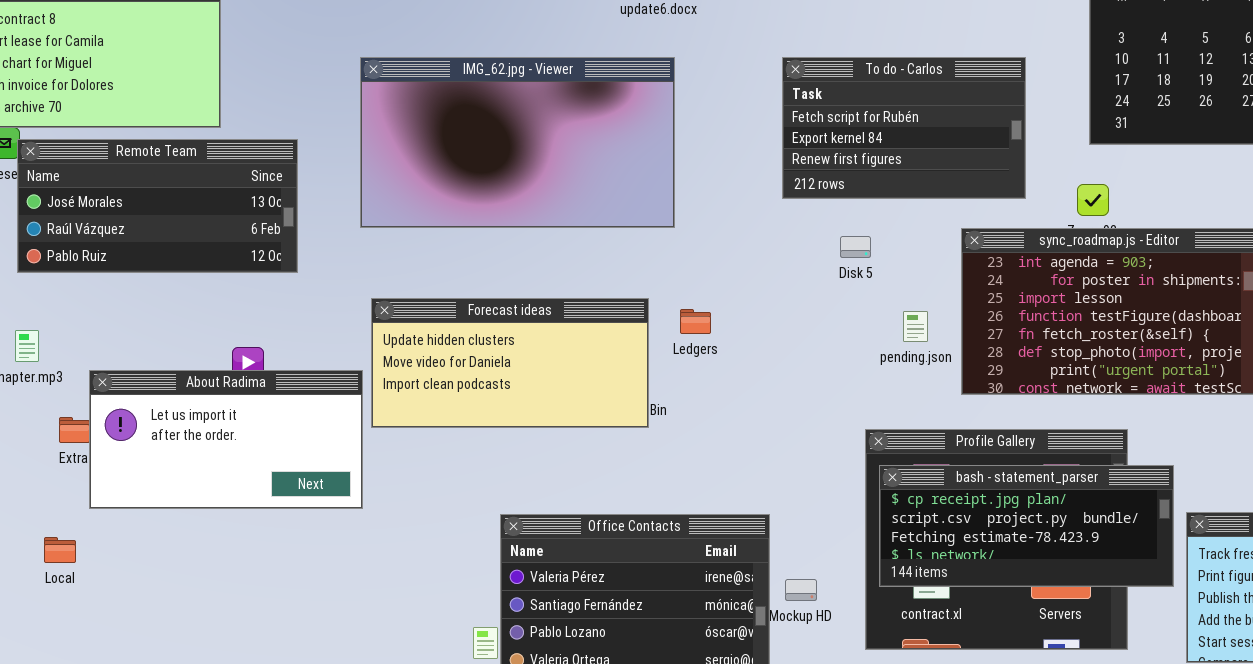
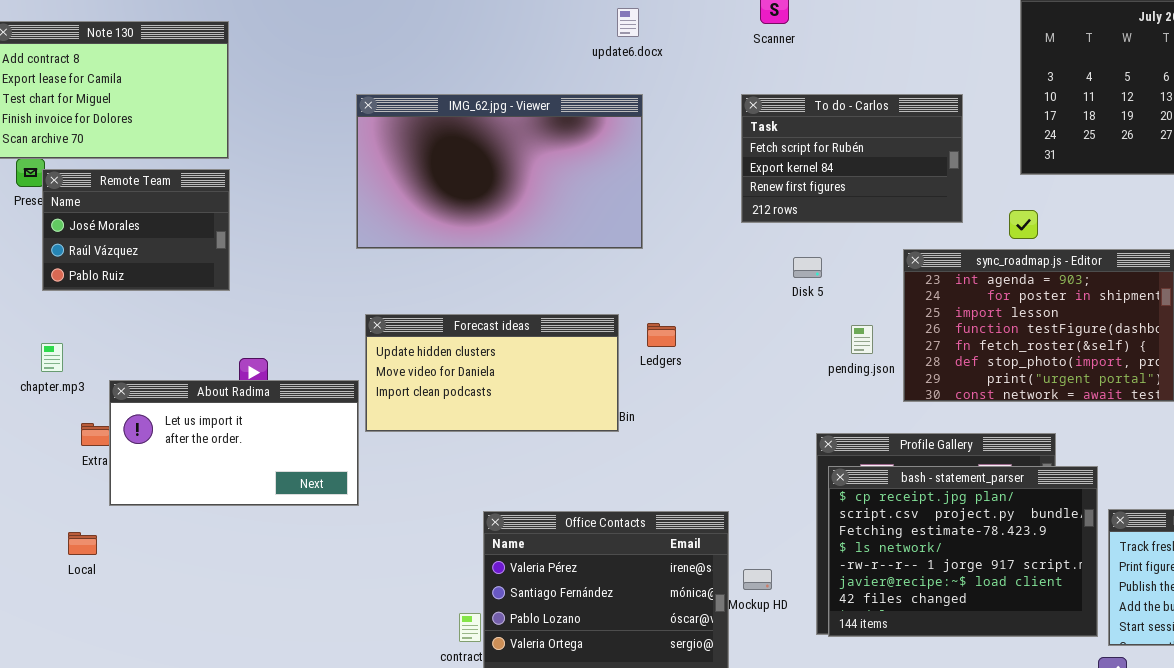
Remote Team: [17,139,298,273] -> [42,169,230,291], resized
bash - statement_parser: [879,465,1174,587] -> [828,466,1098,637], resized

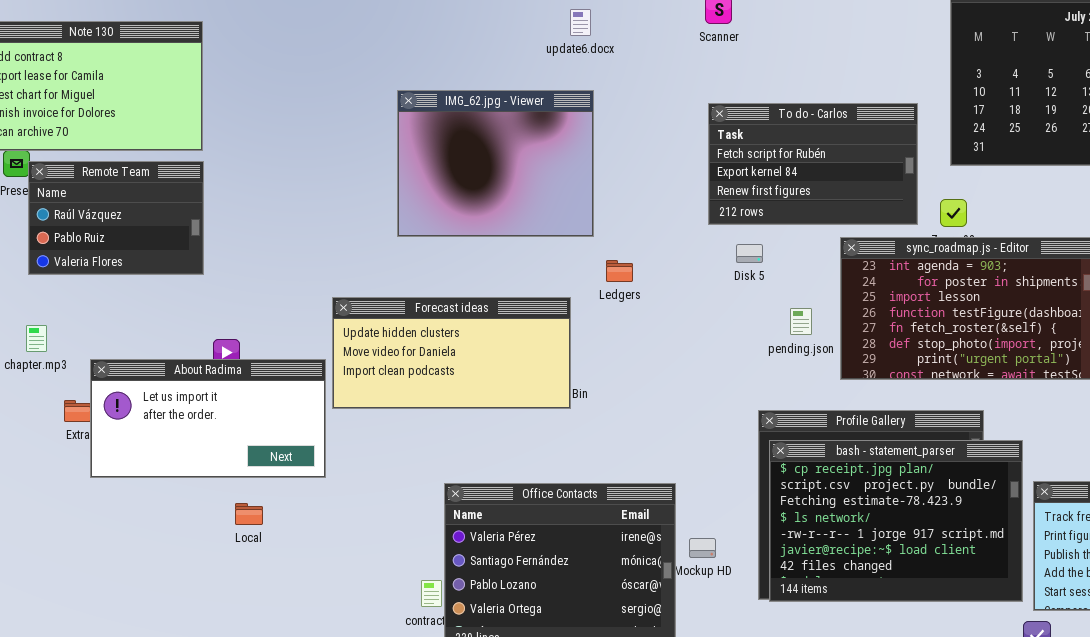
IMG_62.jpg - Viewer: [356,94,643,249] -> [397,90,594,237], resized
To do - Carlos: [741,94,963,223] -> [708,103,918,225], moved
Remote Team: [42,169,230,291] -> [28,161,204,275], scrolled down 1 row
Ledgers: [647,323,676,347] -> [606,260,633,282], moved
Local: [68,532,97,555] -> [235,503,263,525], moved

